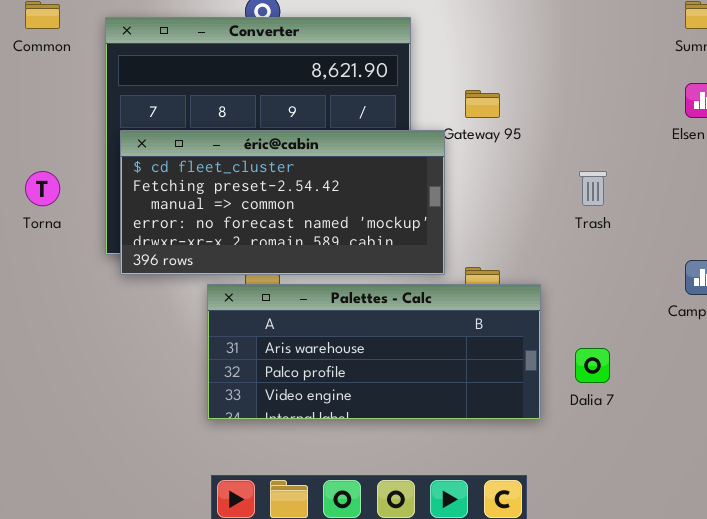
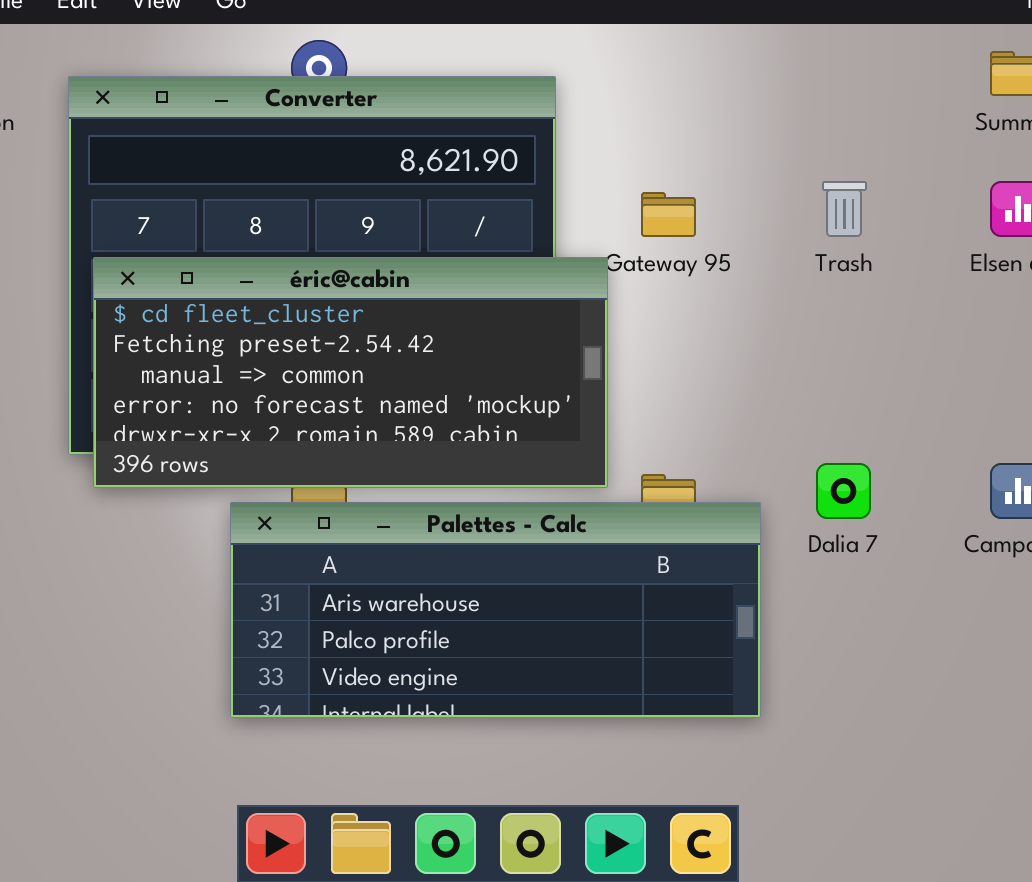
Trash: [579,171,607,206] -> [822,181,867,237], moved
Dalia 7: [575,348,610,383] -> [816,463,871,519], moved

